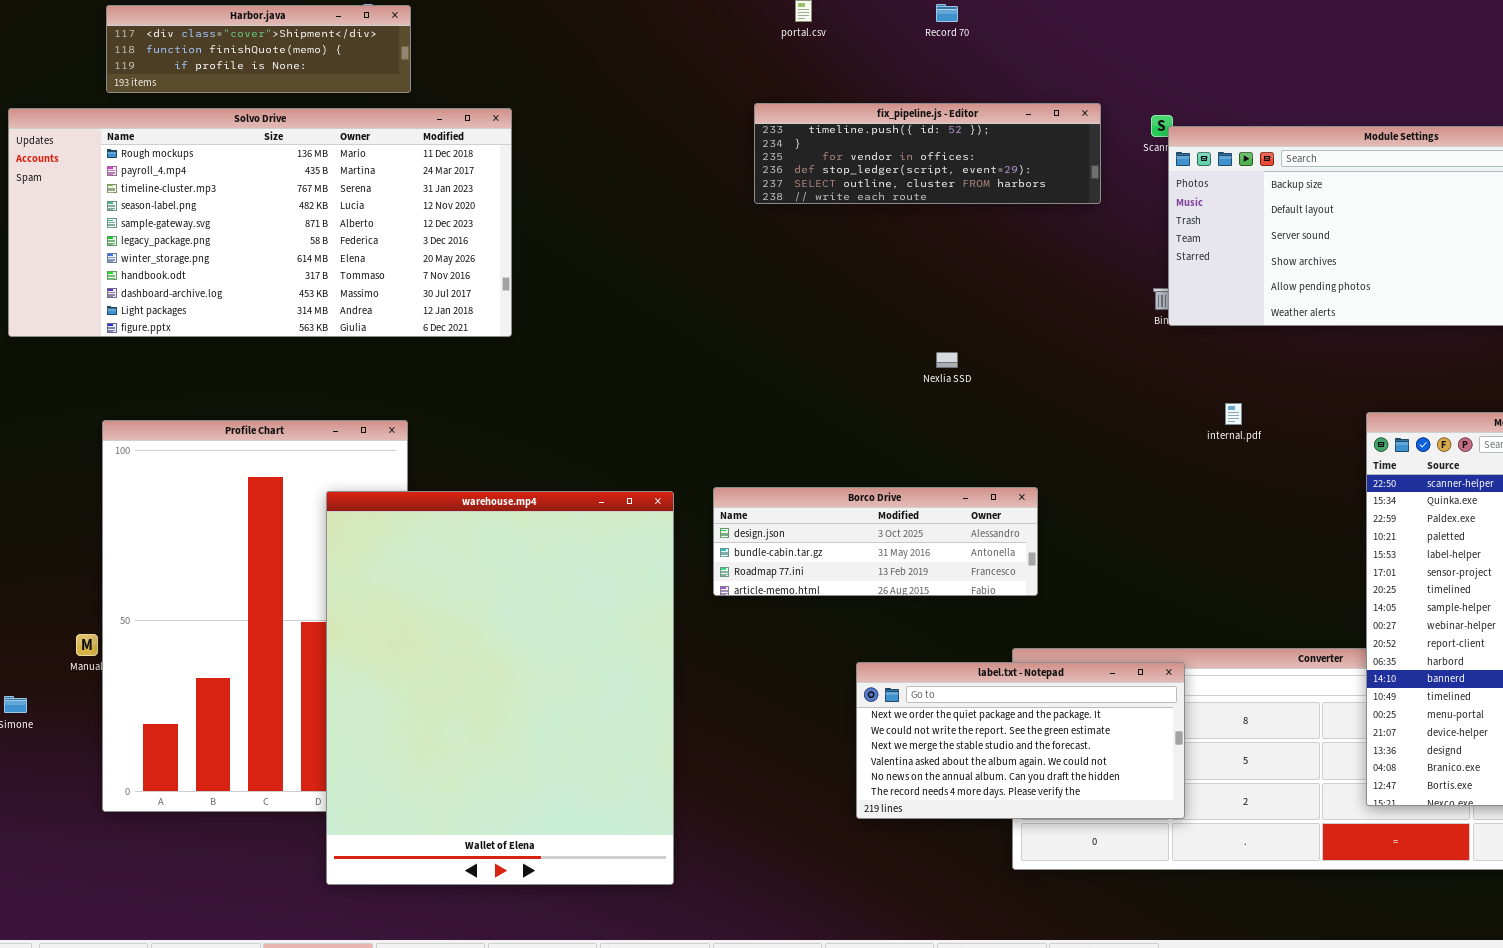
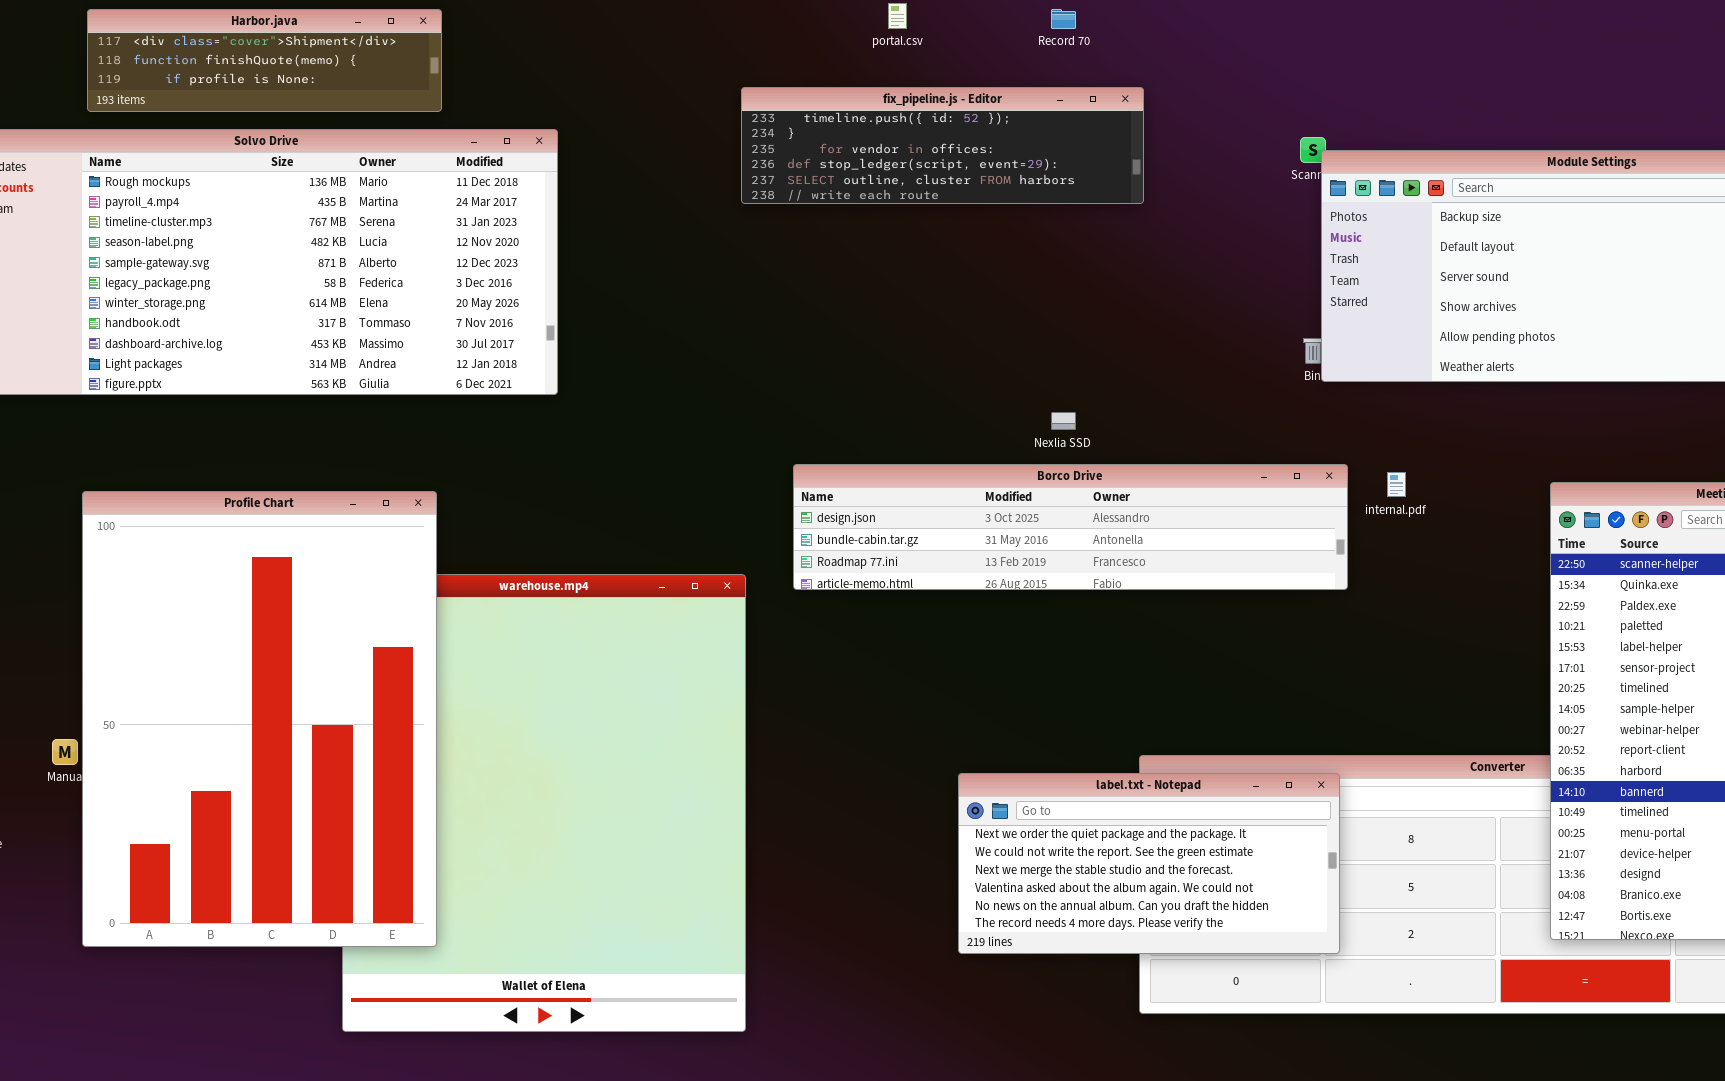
fix_pipeline.js - Editor: [754,103,1101,204] -> [741,87,1144,204], moved
Profile Chart: [102,420,408,812] -> [82,491,437,947], raised
Borco Drive: [713,487,1038,596] -> [793,464,1348,590], moved, resized

